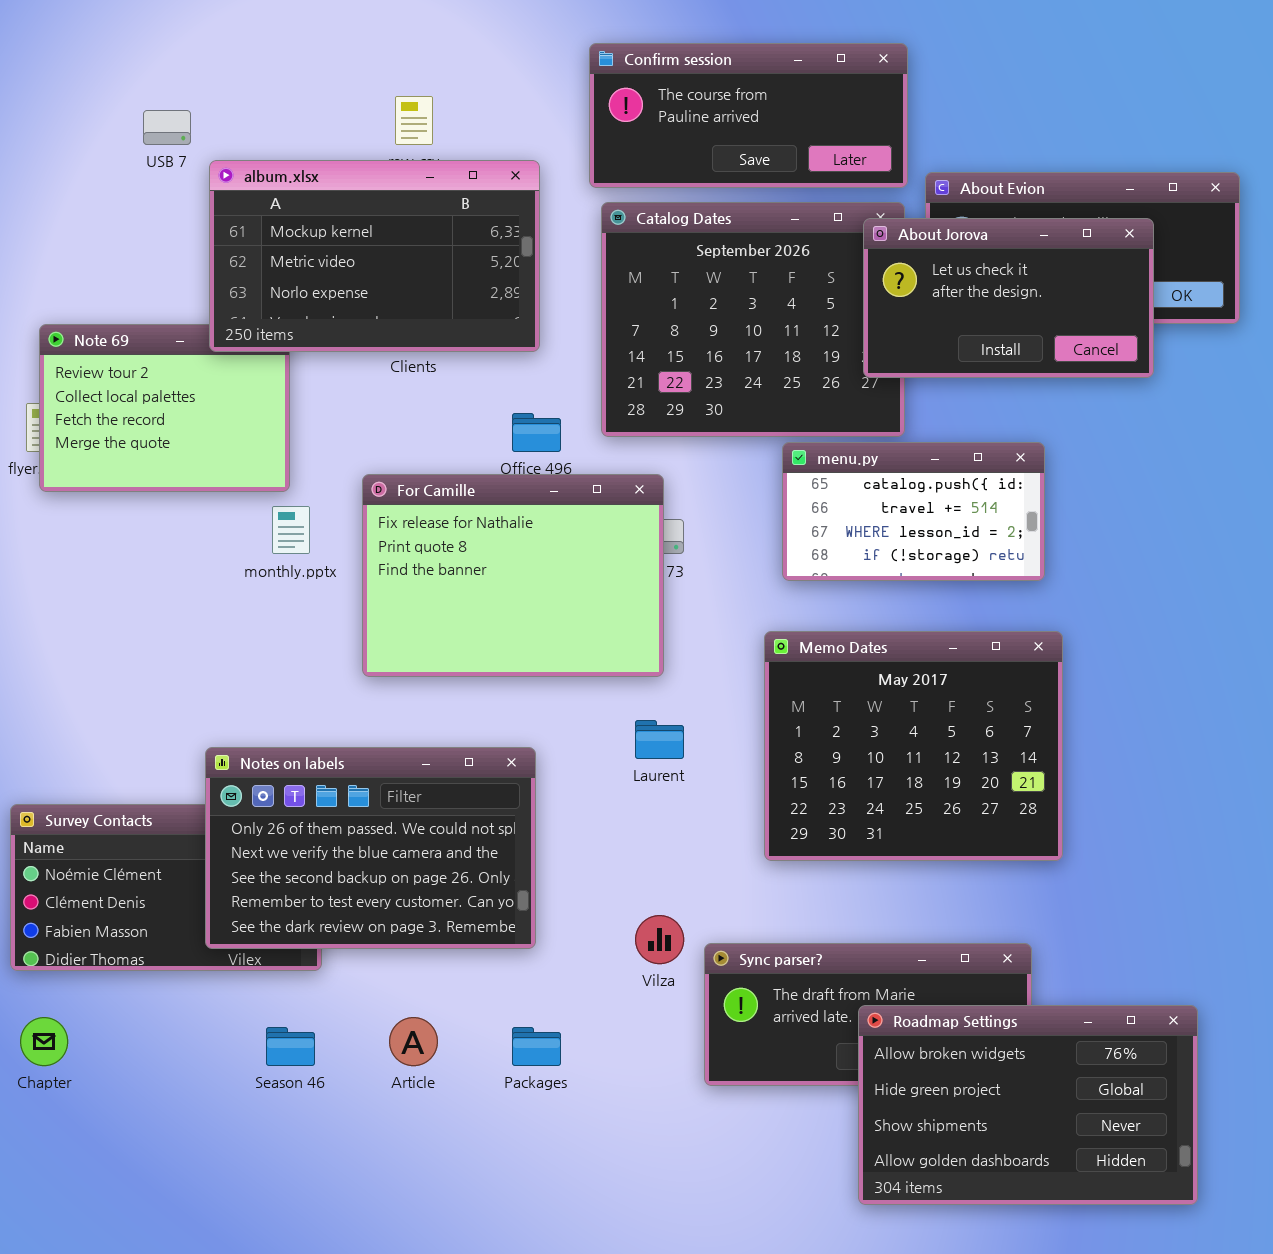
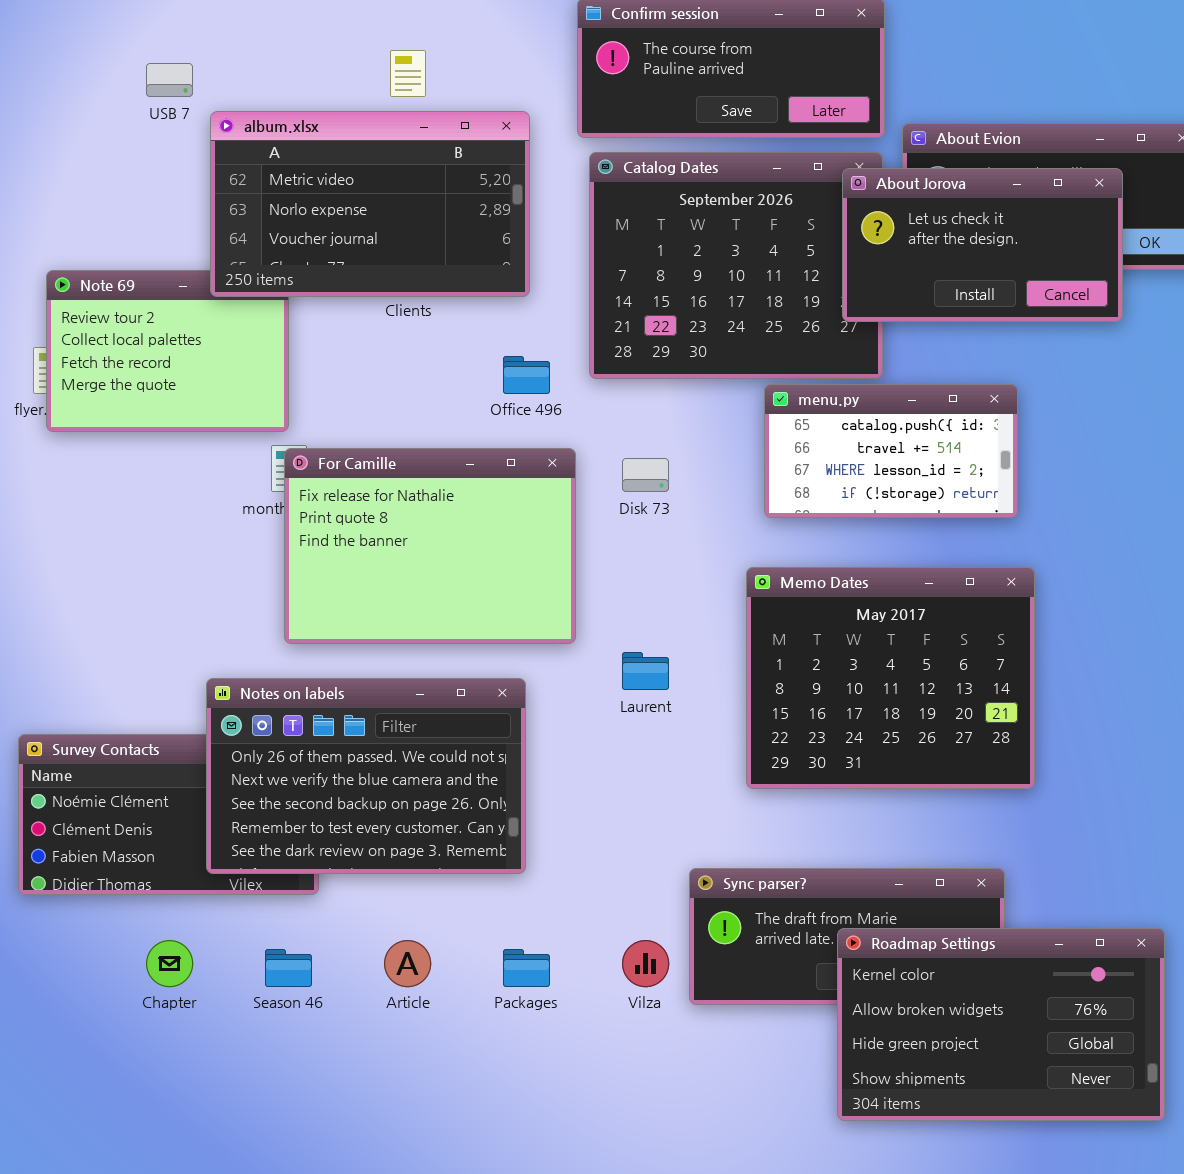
album.xlsx: [209,160,540,352] -> [210,111,530,297], scrolled down 1 row
For Camille: [362,474,664,677] -> [284,448,576,644], moved
Vilza: [635,915,684,964] -> [622,940,669,987], moved
Roadmap Settings: [858,1005,1198,1205] -> [837,928,1165,1121], scrolled up 1 row
Chapter: [20,1017,68,1066] -> [146,940,193,987], moved

